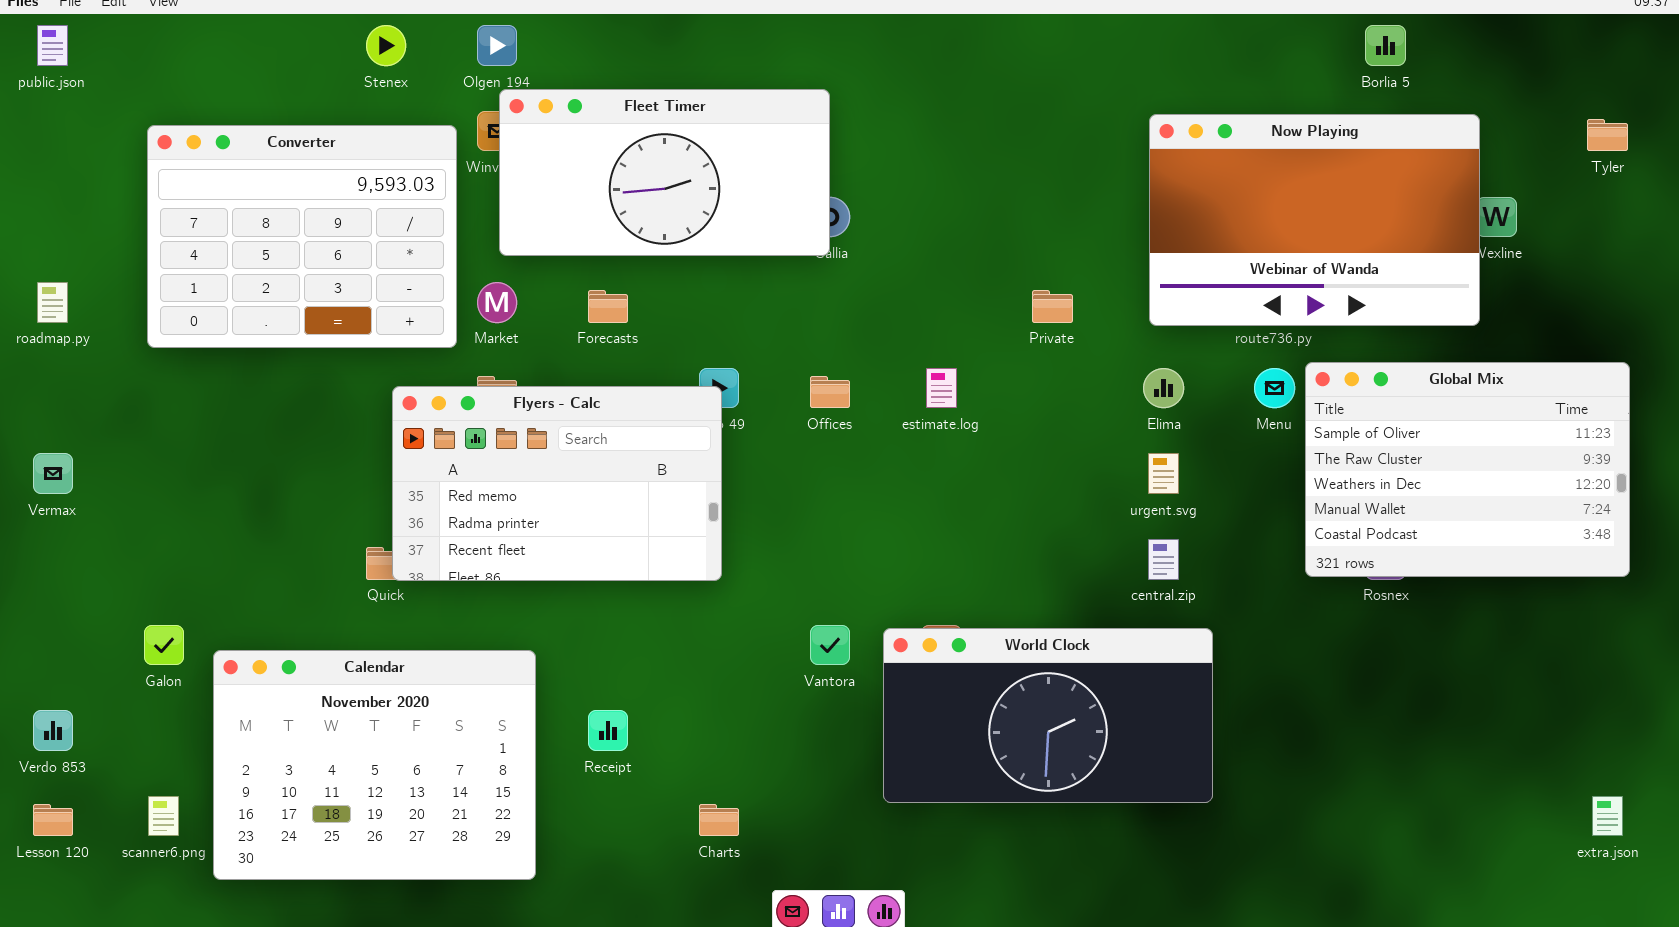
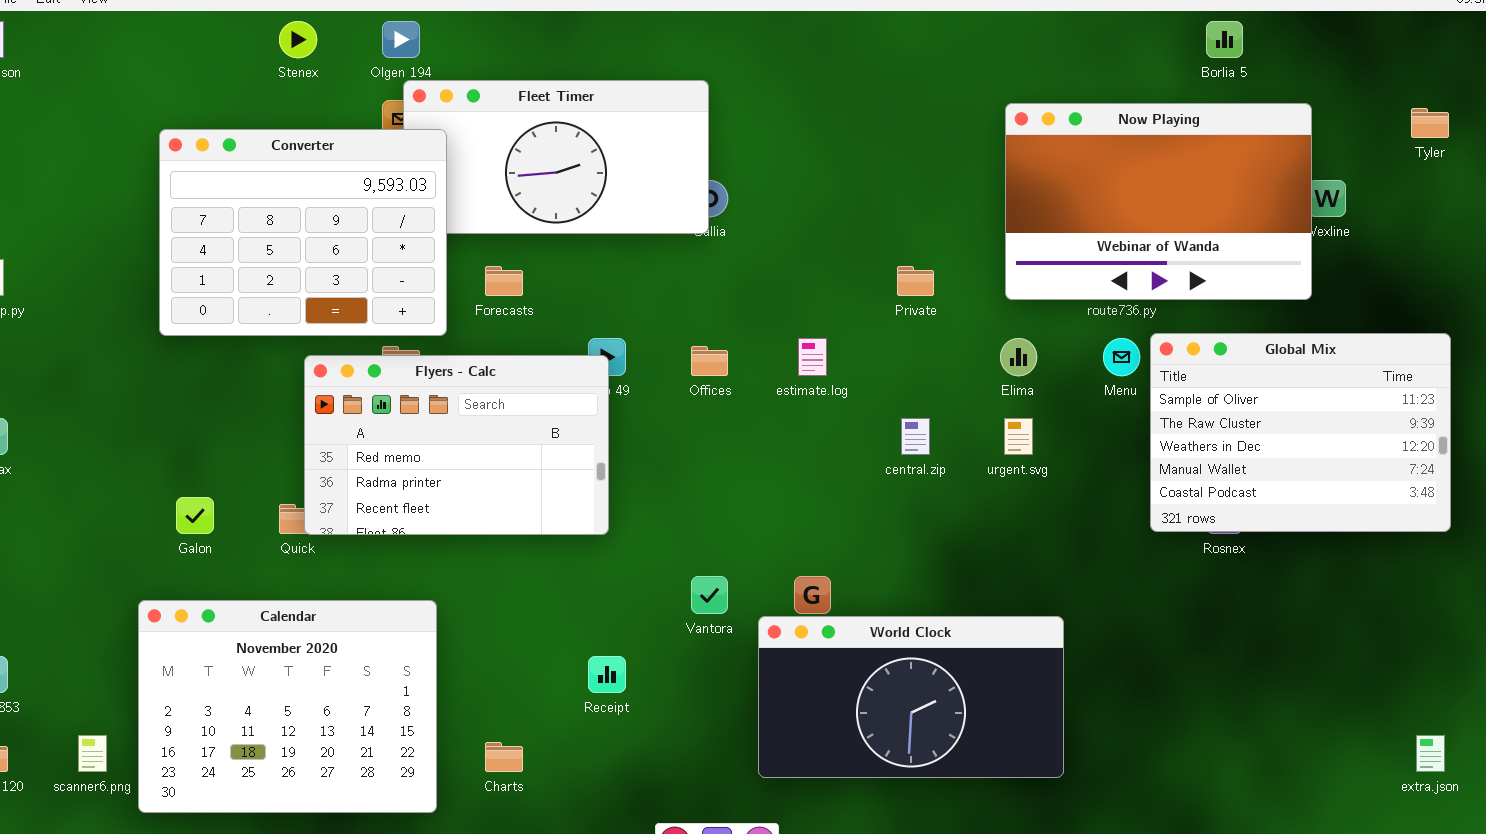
Converter: [147,125,457,348] -> [159,129,447,336], moved
central.zip: [1148,539,1179,580] -> [901,418,930,455], moved
Galon: [144,625,184,665] -> [176,497,214,534], moved
World Clock: [883,628,1213,803] -> [758,616,1064,778], moved
Receipt: [588,710,628,751] -> [588,656,626,693], moved
Charts: [699,804,739,836] -> [485,742,523,772], moved

